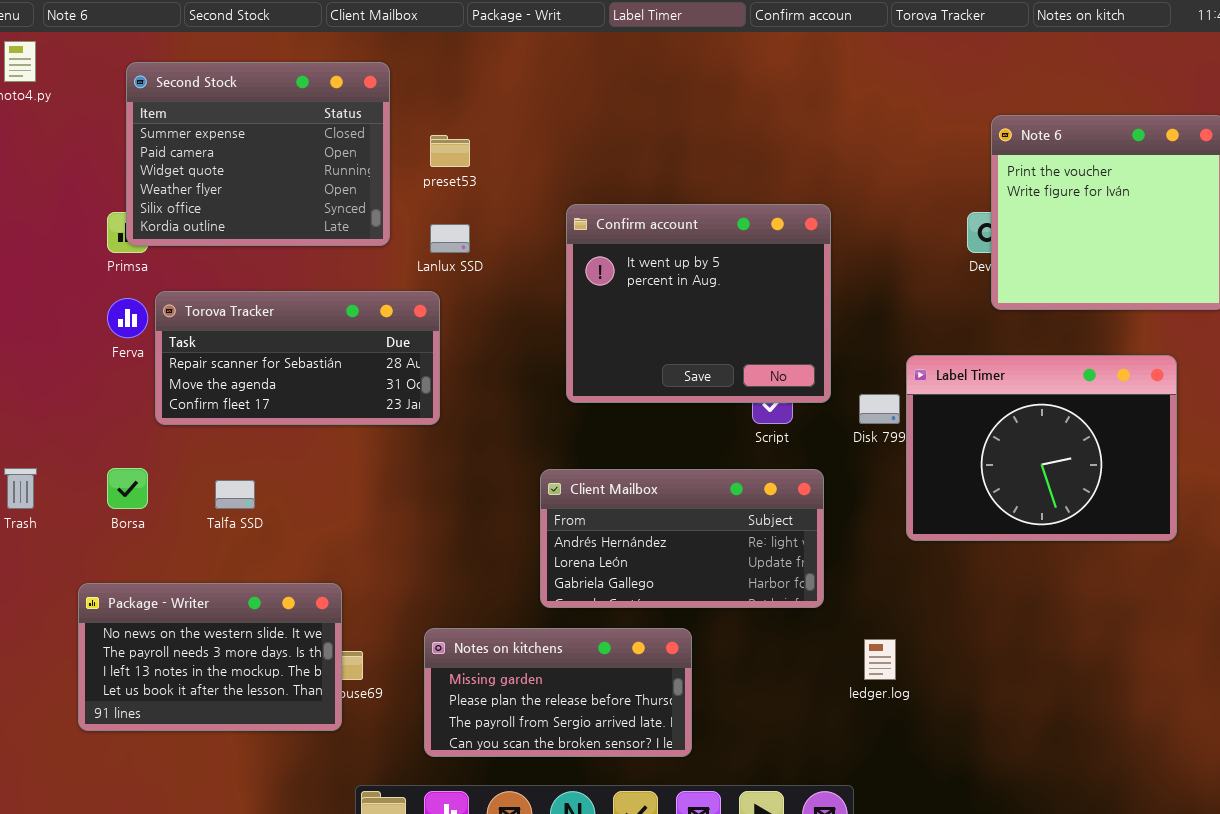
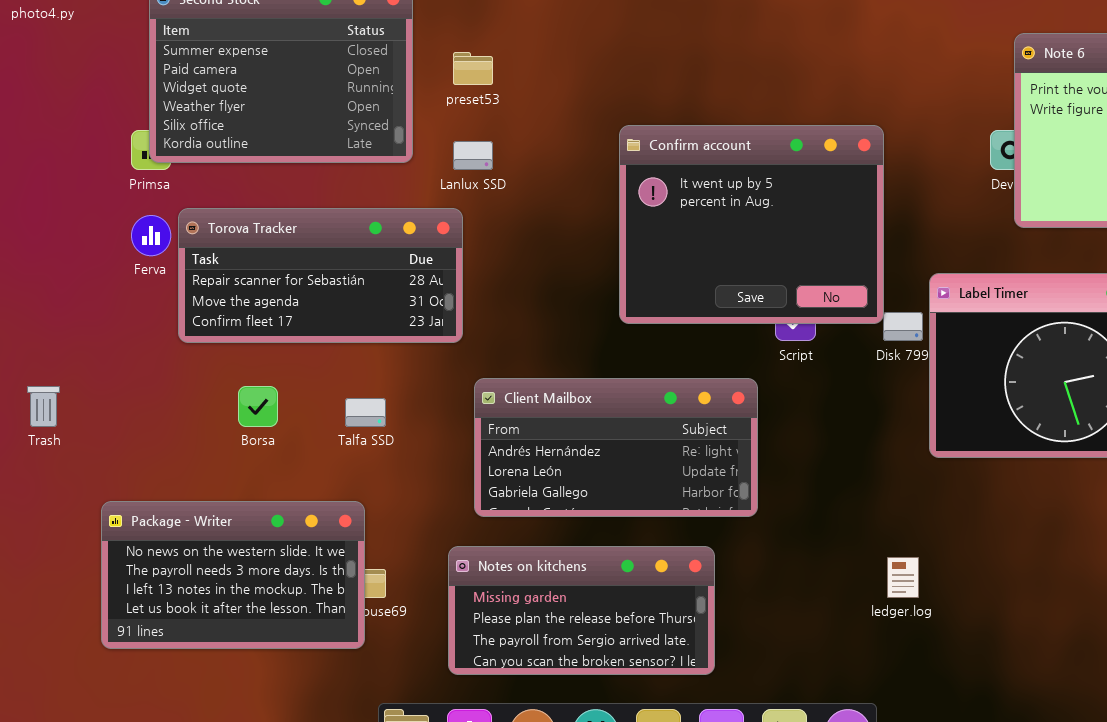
Confirm account: [566,204,831,403] -> [619,125,884,324], moved
Borsa: [107,468,148,509] -> [238,386,278,427], moved
Client Mailbox: [540,469,824,608] -> [474,378,758,517], moved
Talfa SSD: [215,480,255,509] -> [345,398,386,427], moved

